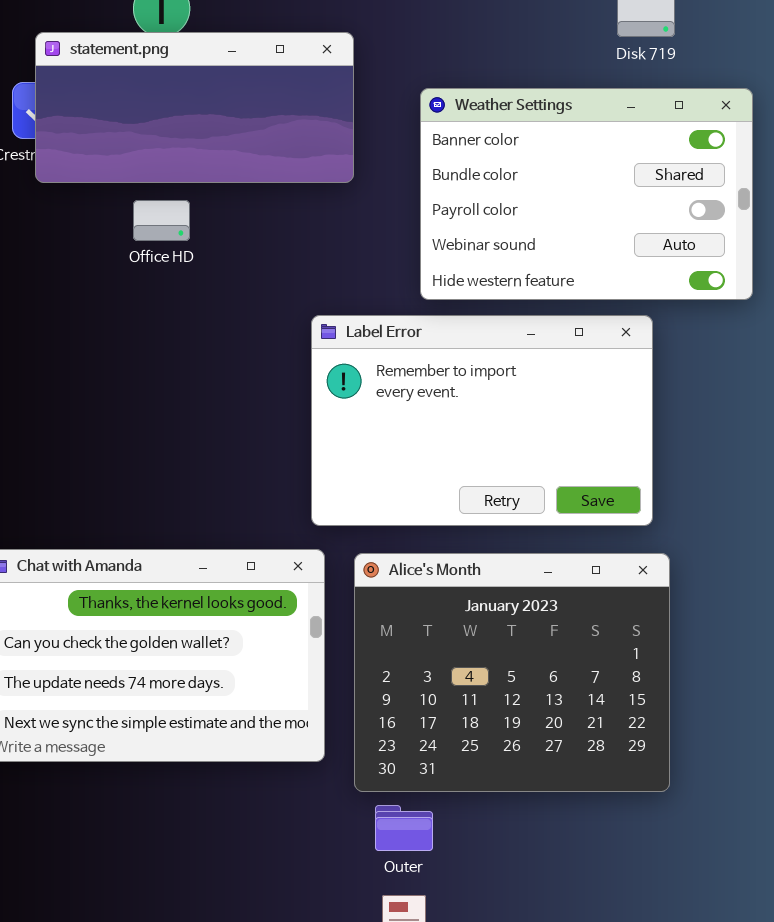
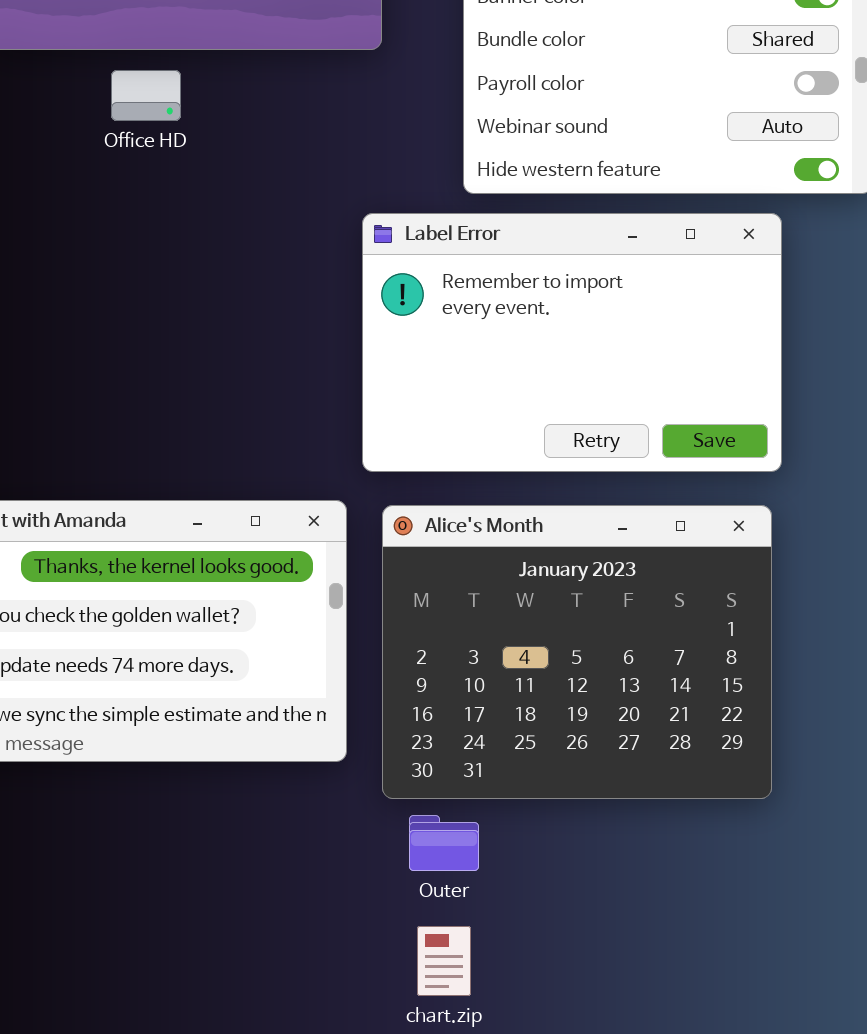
Label Error: [311,315,653,526] -> [362,213,782,472], moved

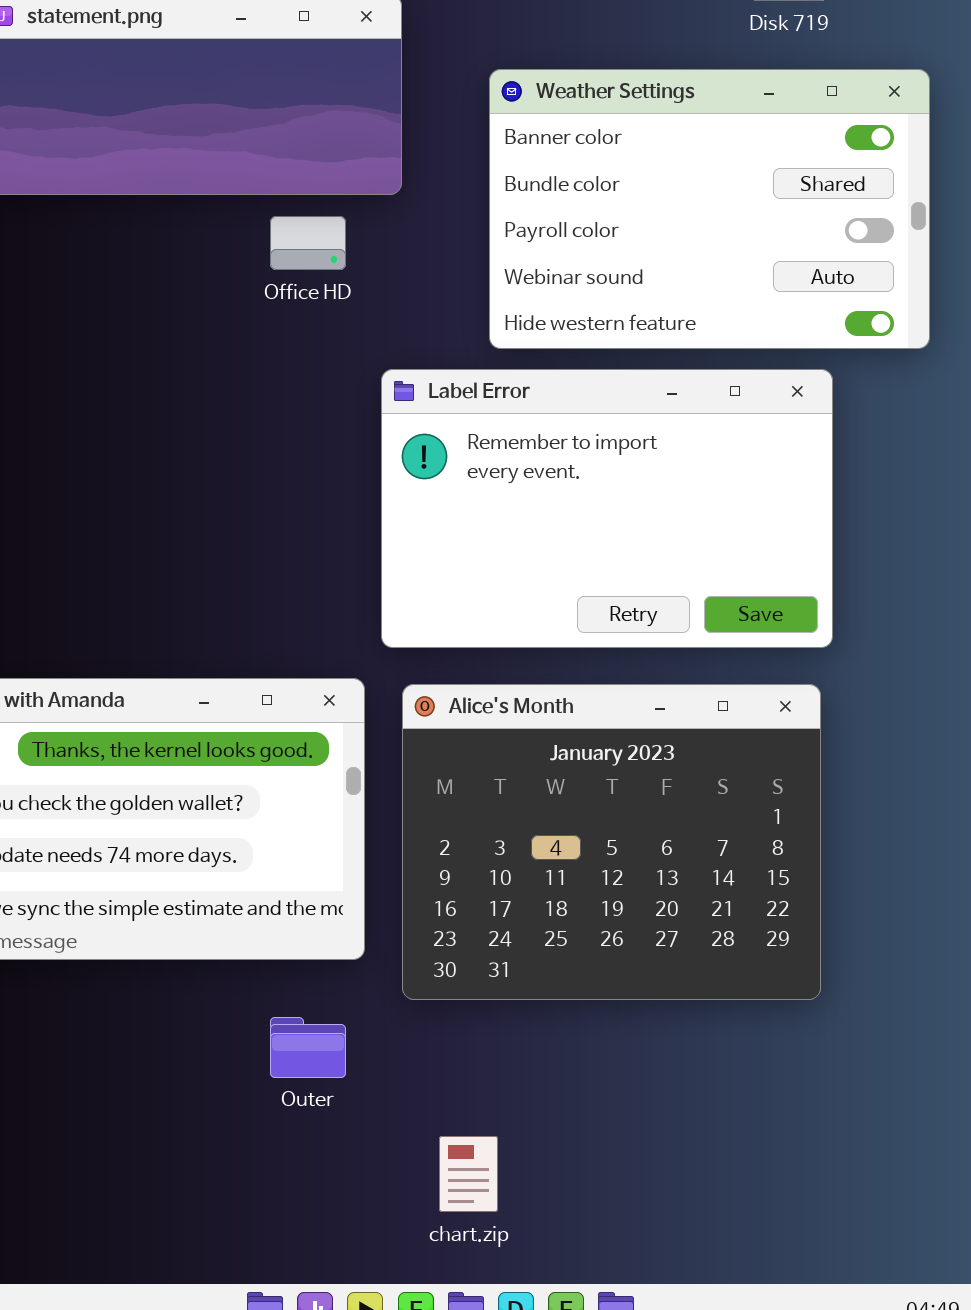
Office HD: [111,70,181,121] -> [270,216,346,270], moved
Outer: [409,815,479,871] -> [270,1017,346,1078], moved

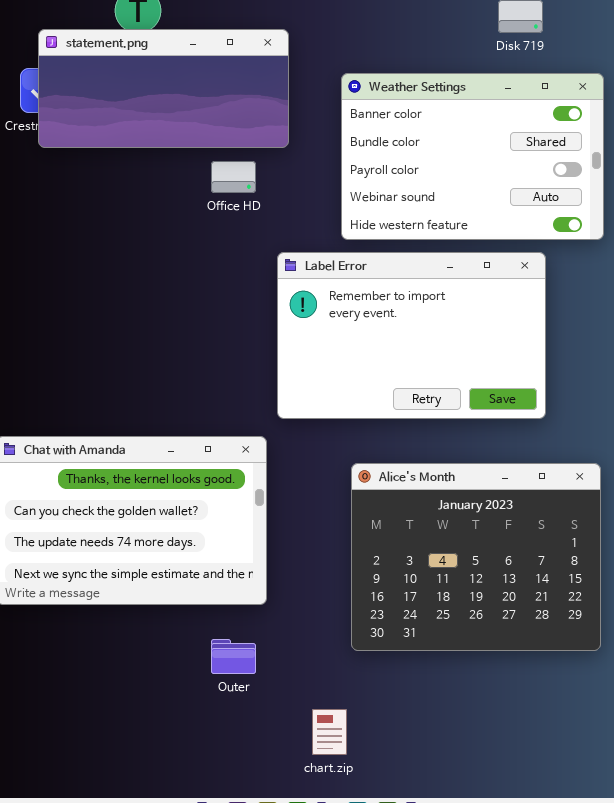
Alice's Month: [402,684,821,1000] -> [351,463,601,651], moved

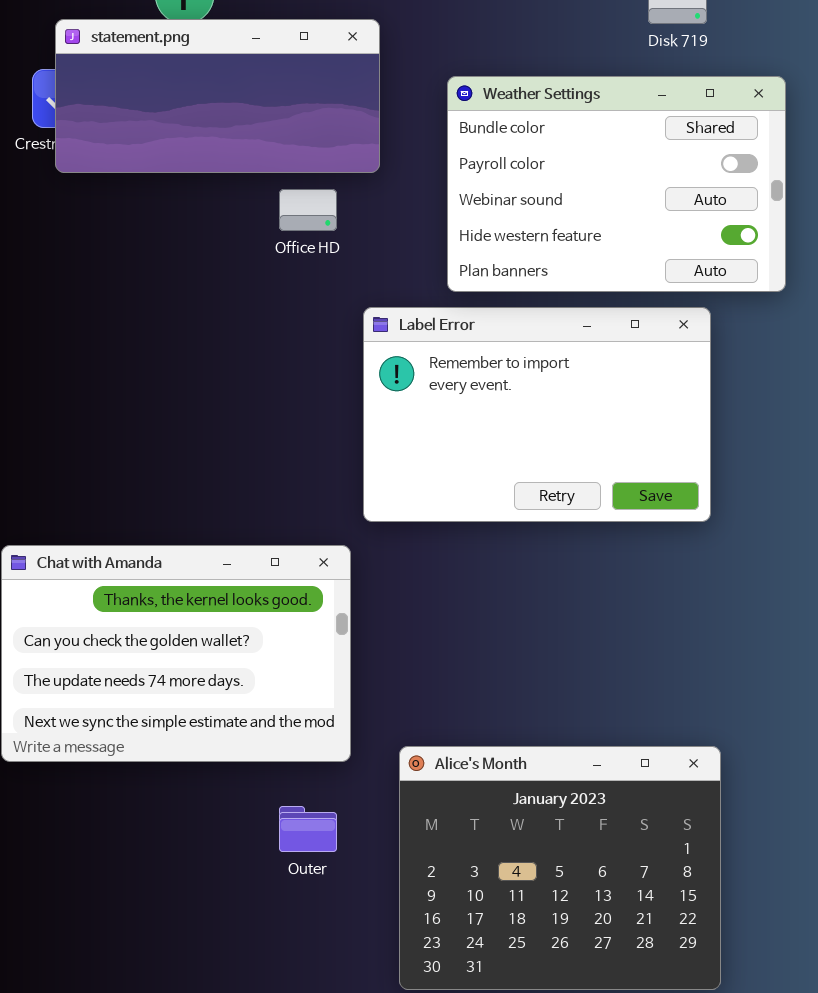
Weather Settings: [341,73,604,240] -> [447,76,786,292], scrolled down 1 row
Alice's Month: [351,463,601,651] -> [399,746,721,990], moved

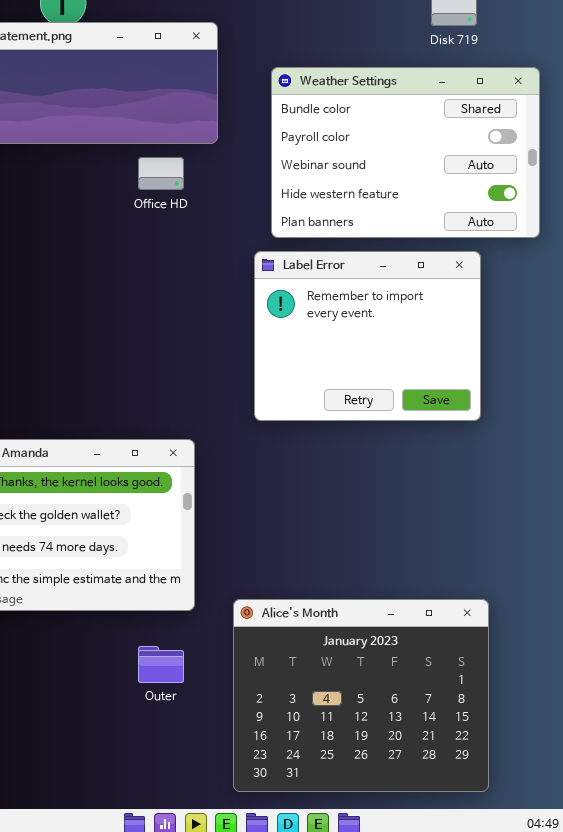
Label Error: [363,307,711,522] -> [254,251,481,421], resized

